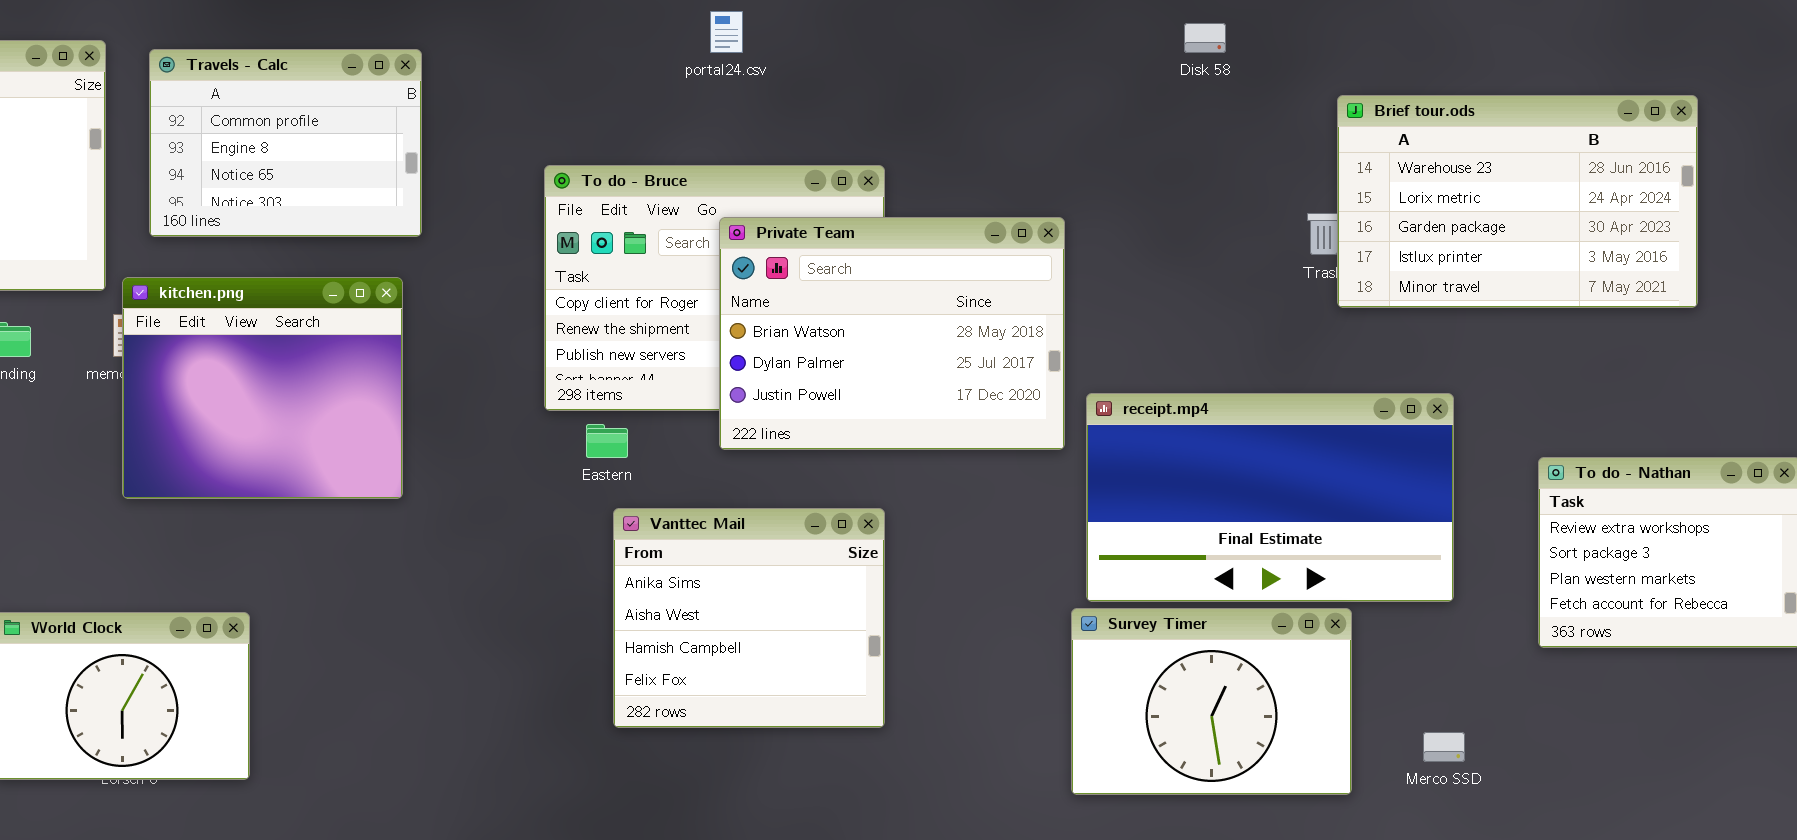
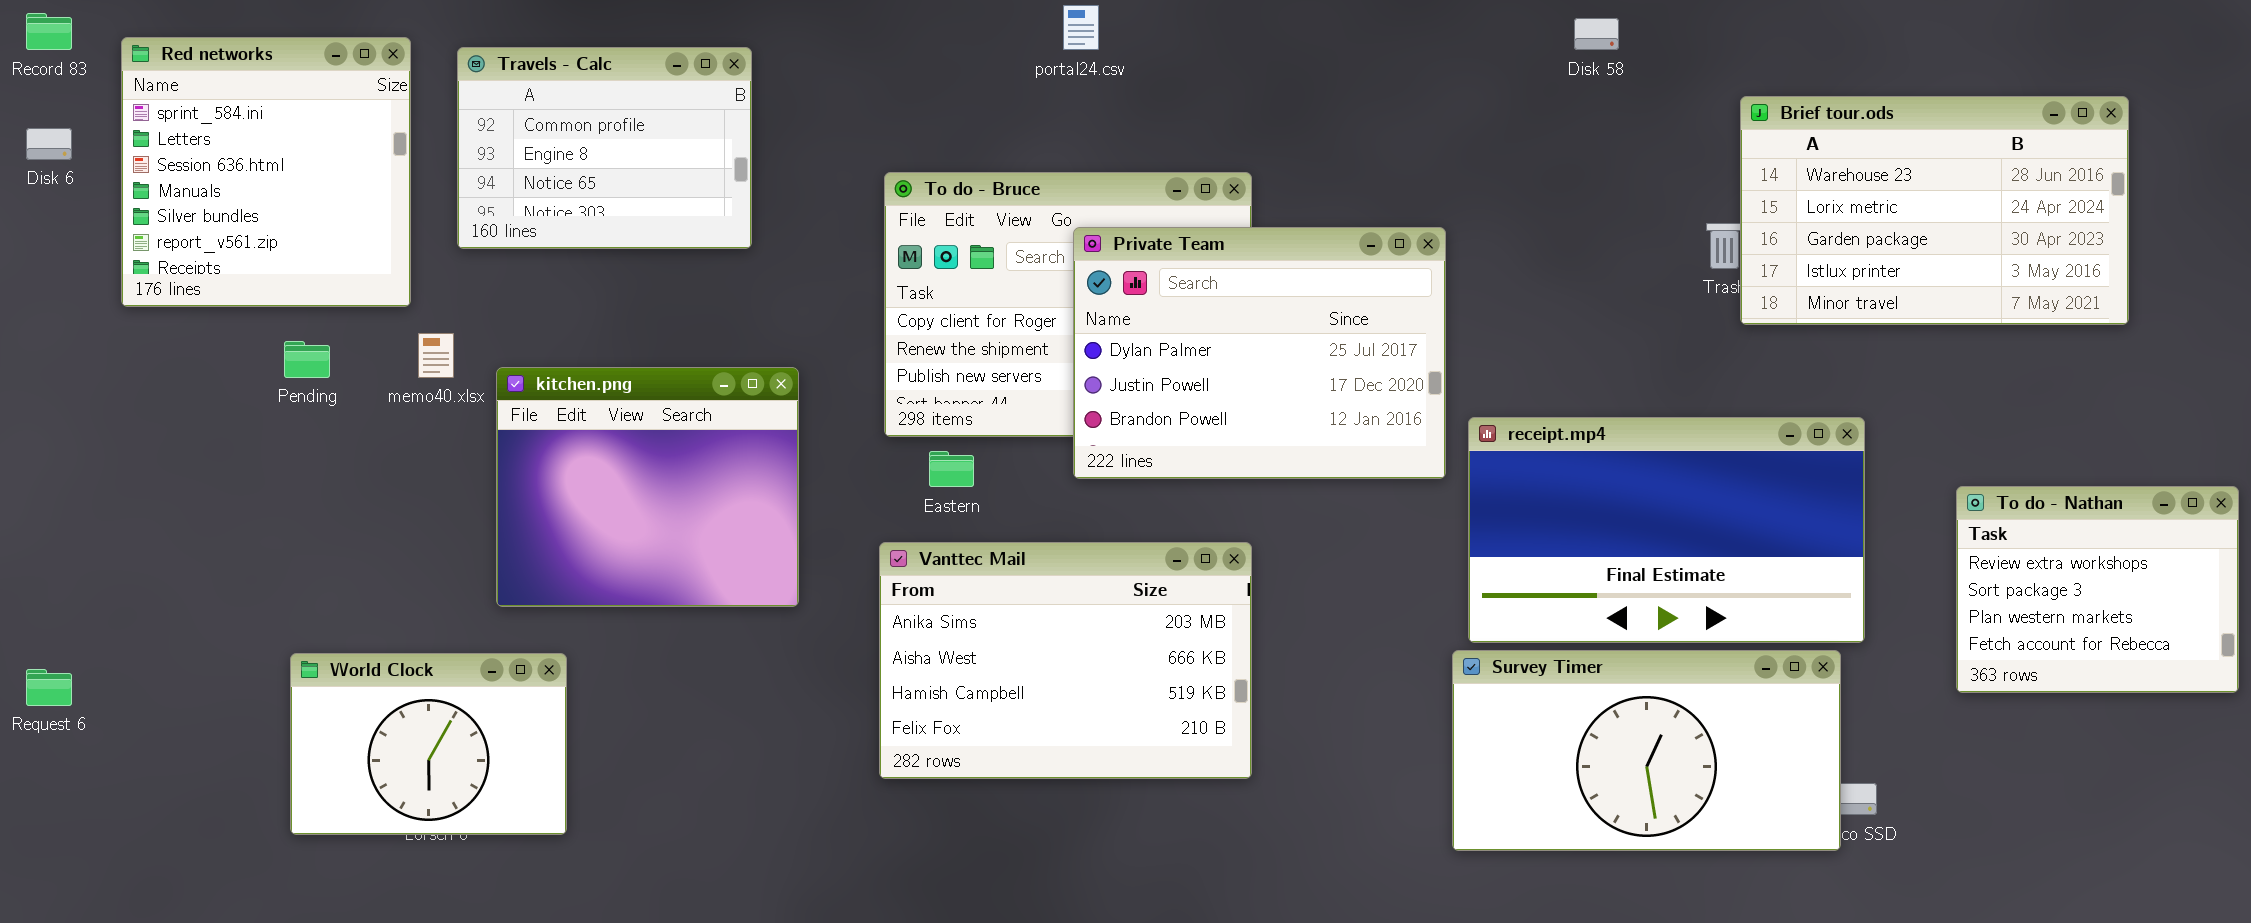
Private Team: [719,217,1065,450] -> [1073,227,1446,479], scrolled down 1 row
kitchen.png: [122,277,403,499] -> [496,367,799,607], moved
Vanttec Mail: [613,508,885,728] -> [879,542,1252,779], resized
Survey Timer: [1071,608,1352,795] -> [1452,650,1841,851], resized

